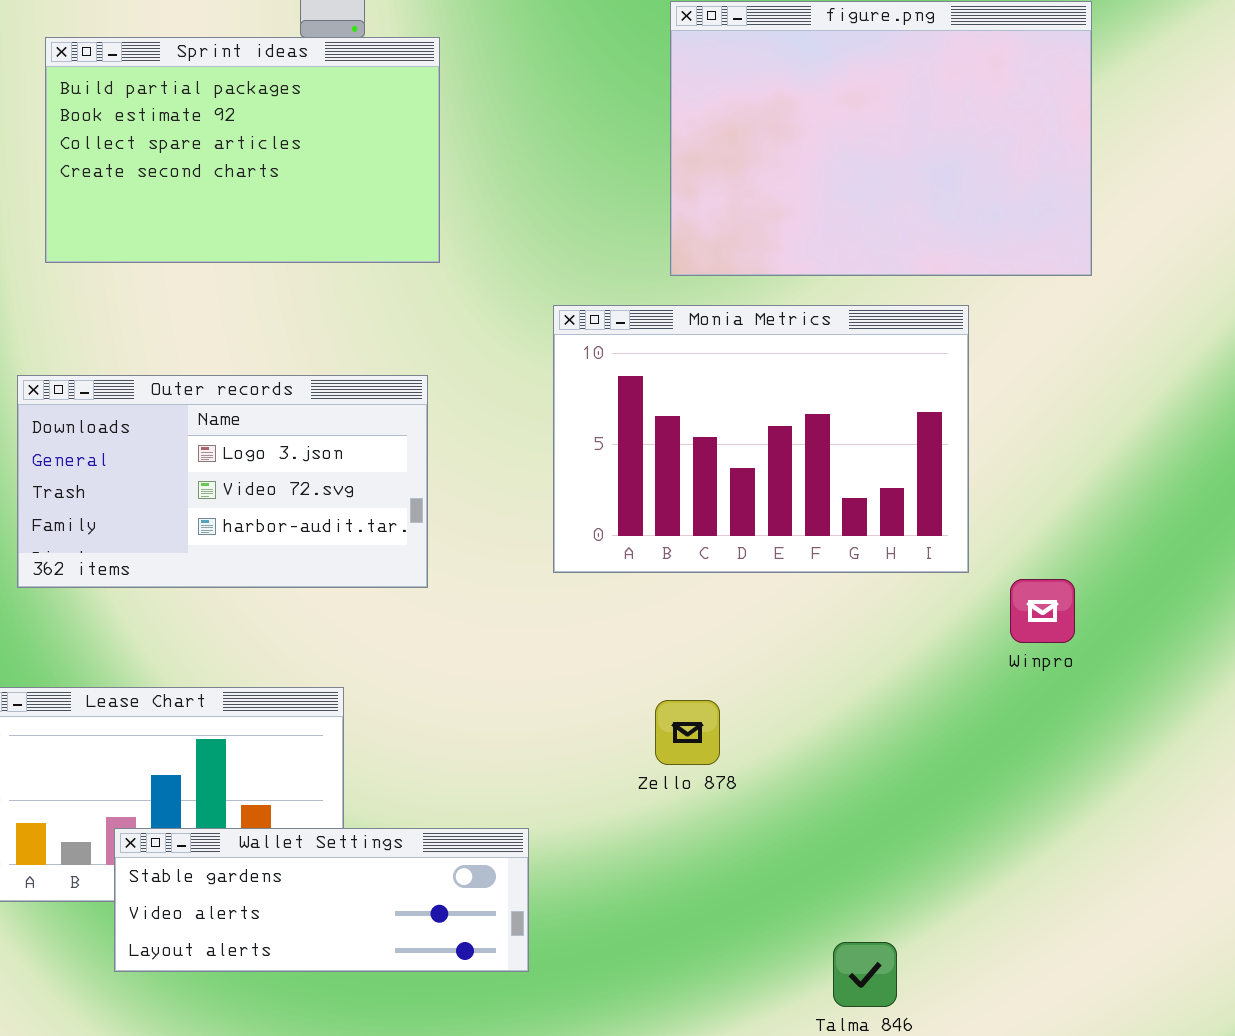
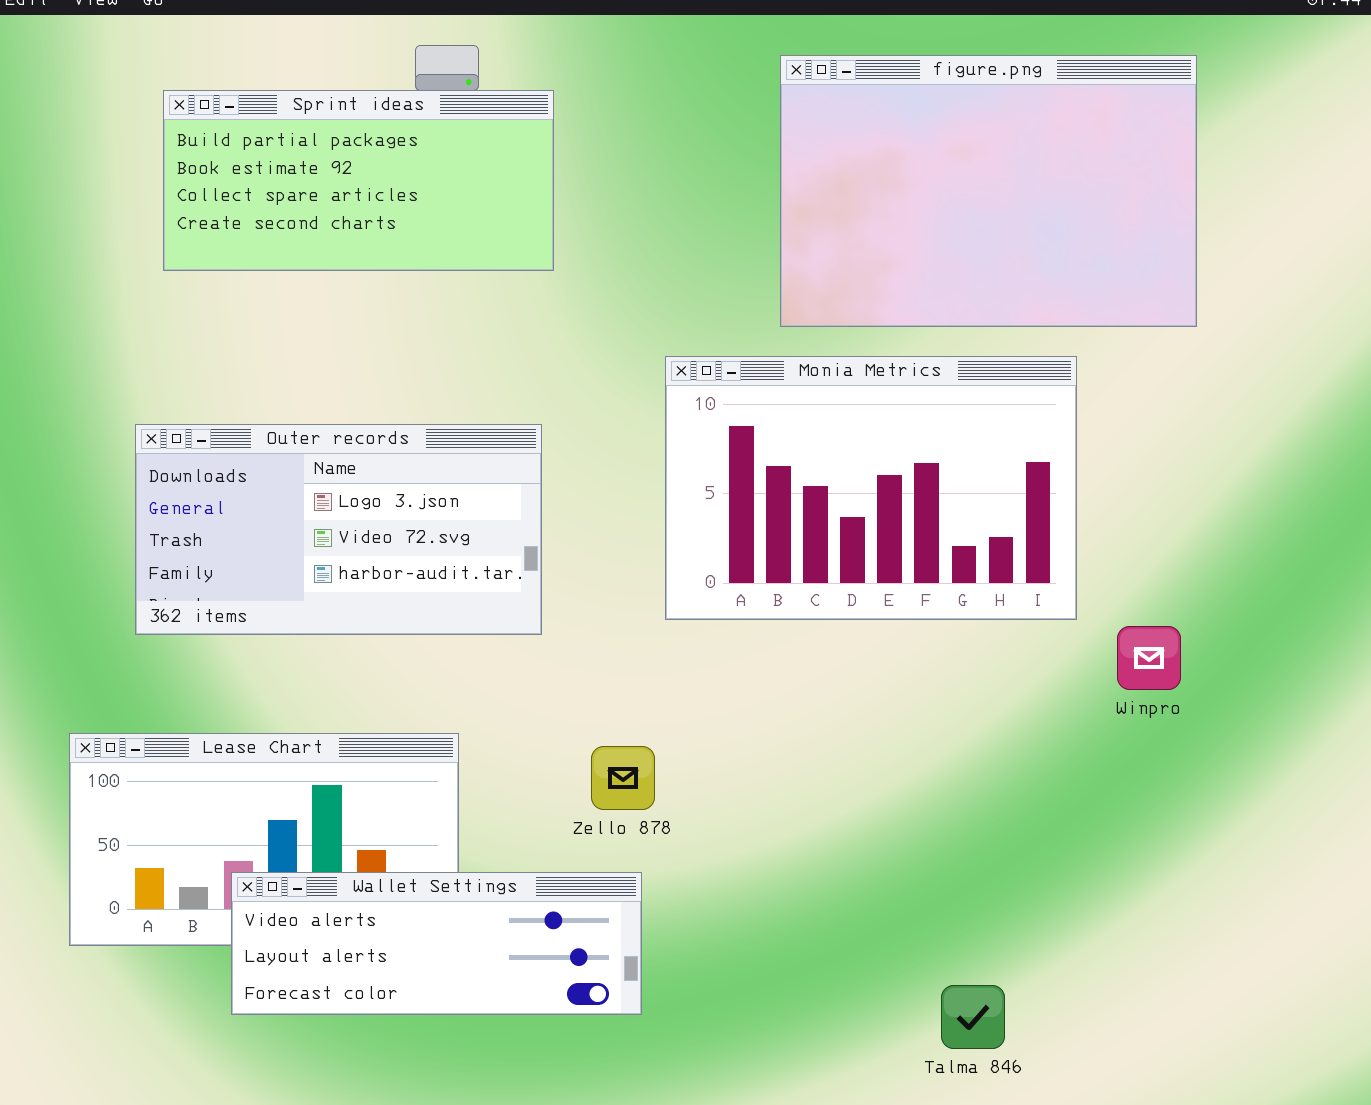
Sprint ideas: [45,37,440,263] -> [163,90,554,271], resized
Zello 878: [655,700,720,765] -> [591,746,655,810], moved
Wallet Settings: [114,828,529,972] -> [231,872,642,1015], scrolled down 1 row

